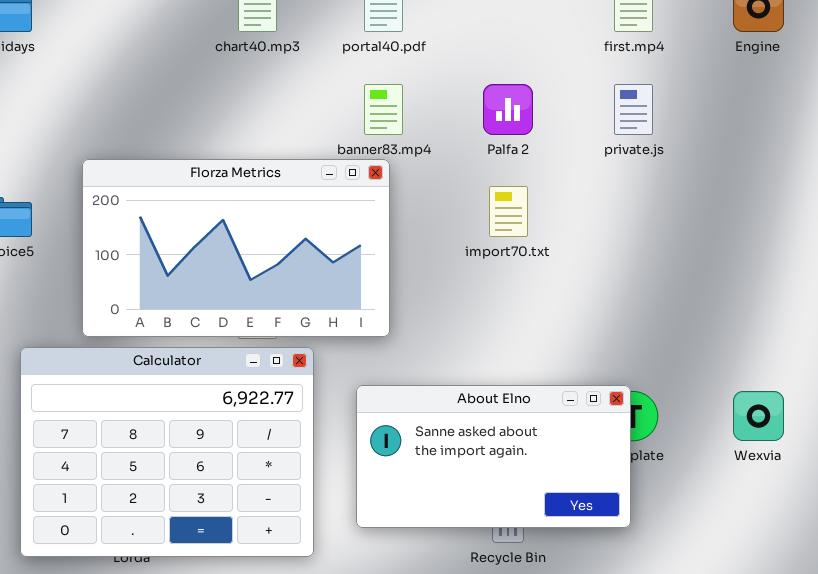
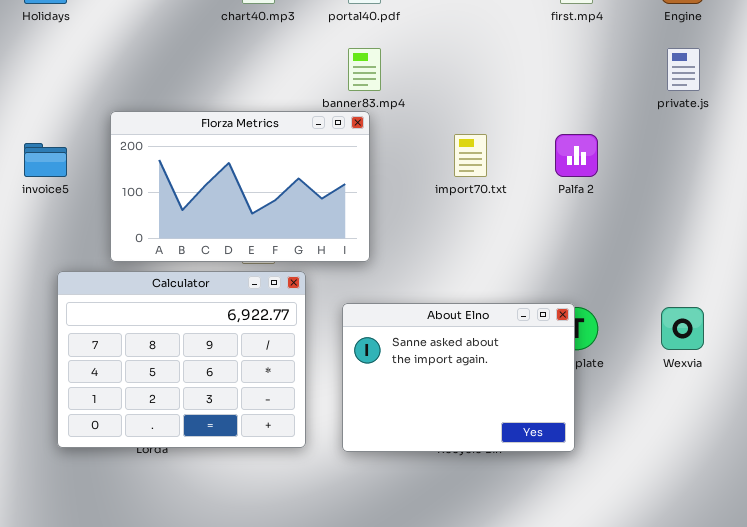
Palfa 2: [483,84,533,135] -> [555,134,598,177], moved
private.js: [614,84,653,135] -> [667,48,700,91], moved
About Elno: [356,385,631,528] -> [342,303,575,452], resized

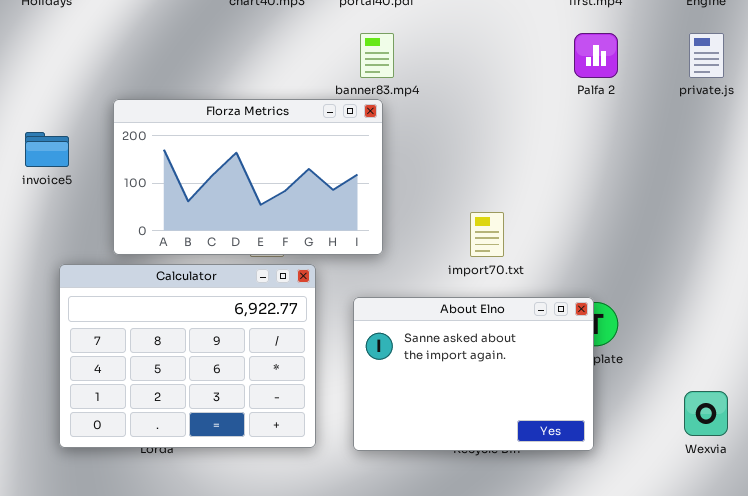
import70.txt: [454,134,487,177] -> [470,212,504,257], moved
Palfa 2: [555,134,598,177] -> [574,33,618,78], moved
Wexvia: [661,307,704,350] -> [684,391,728,436], moved

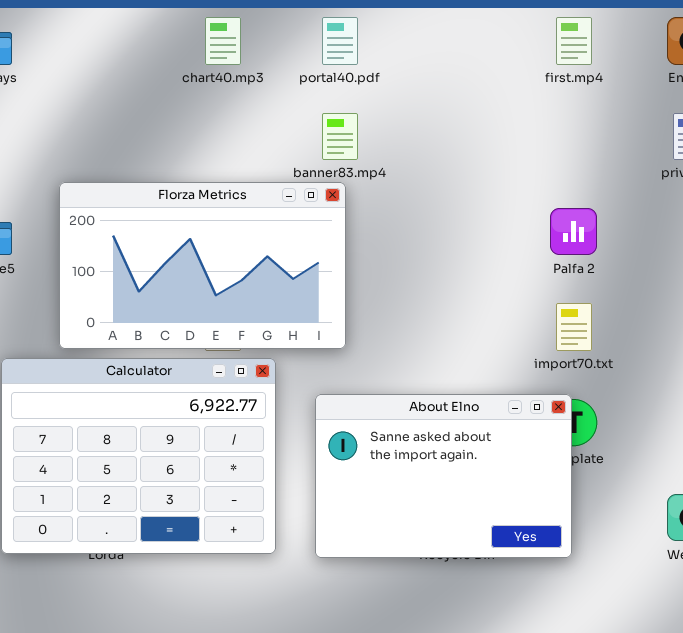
Palfa 2: [574,33,618,78] -> [550,208,597,255], moved
import70.txt: [470,212,504,257] -> [556,303,592,351], moved

